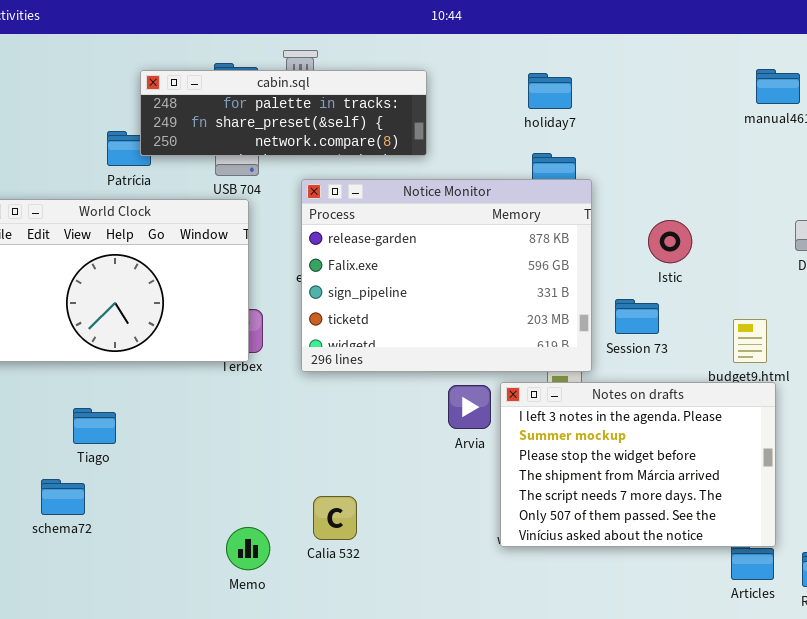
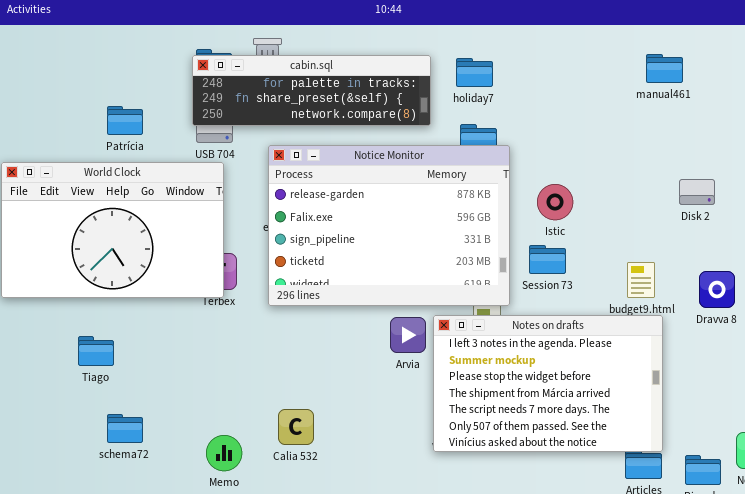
cabin.sql: [140,70,427,156] -> [192,55,431,126], moved
Istic: [648,220,692,263] -> [537,184,573,220], moved
schema72: [41,479,85,515] -> [107,414,143,443], moved

